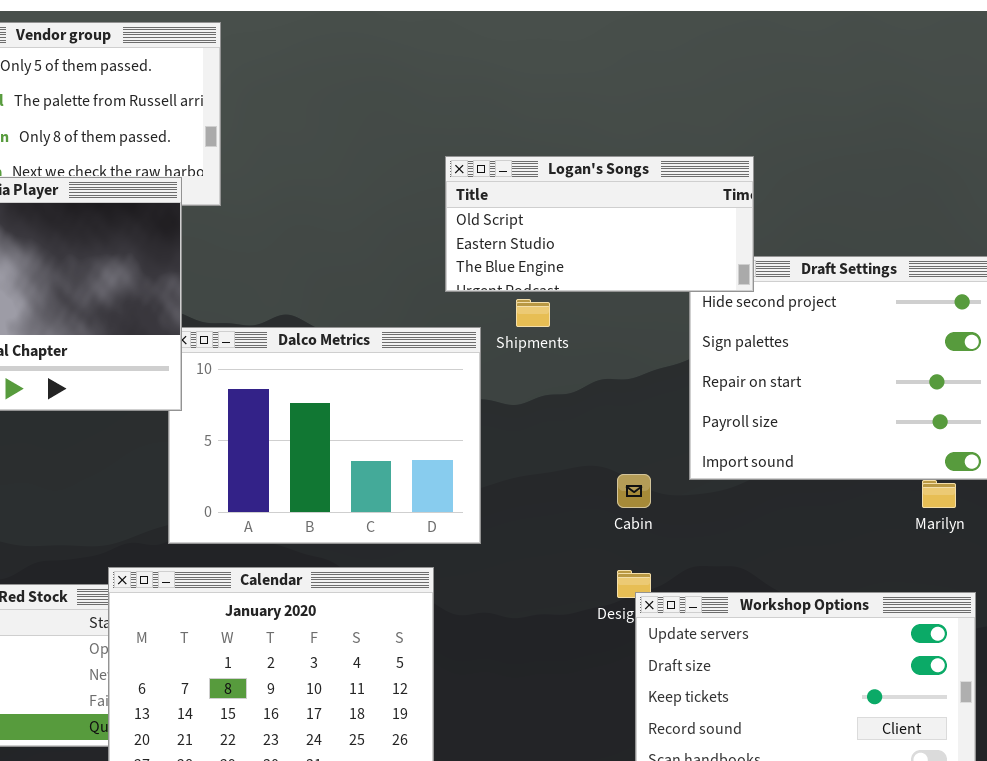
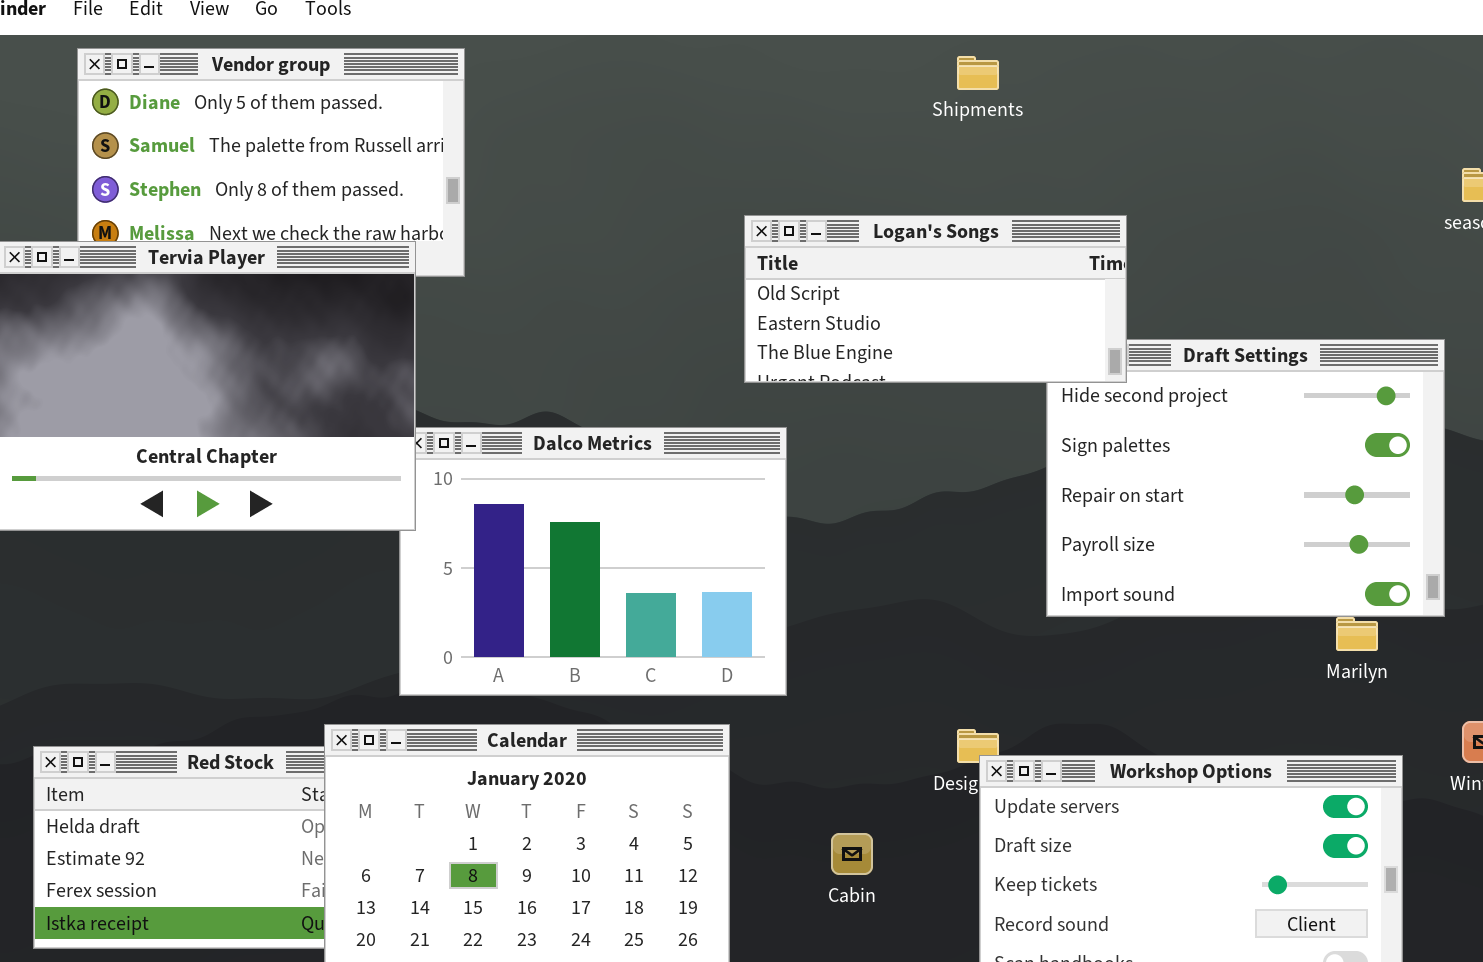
Shipments: [516,299,550,327] -> [957,56,999,90], moved
Cabin: [617,474,651,508] -> [831,833,873,875], moved

